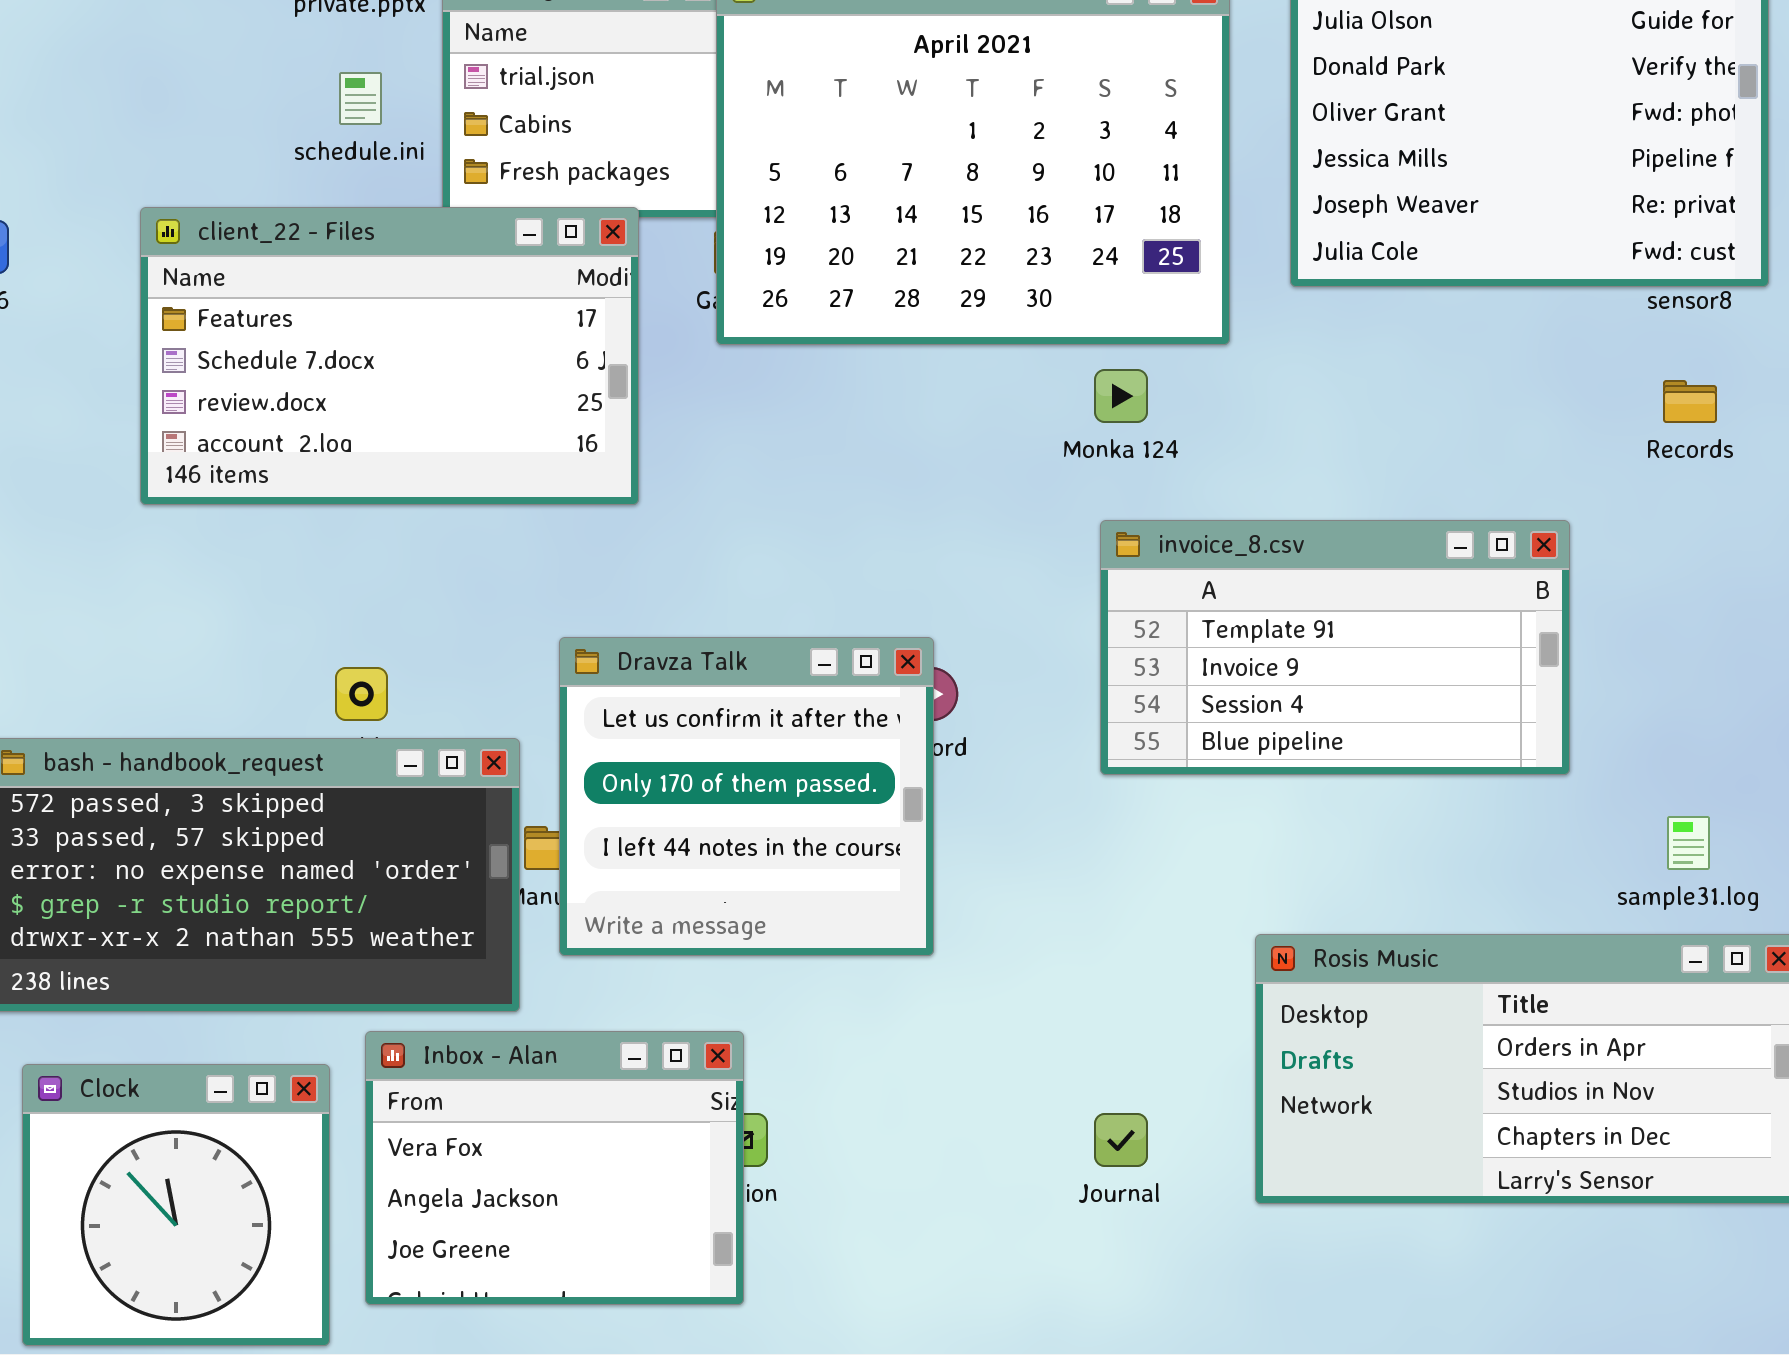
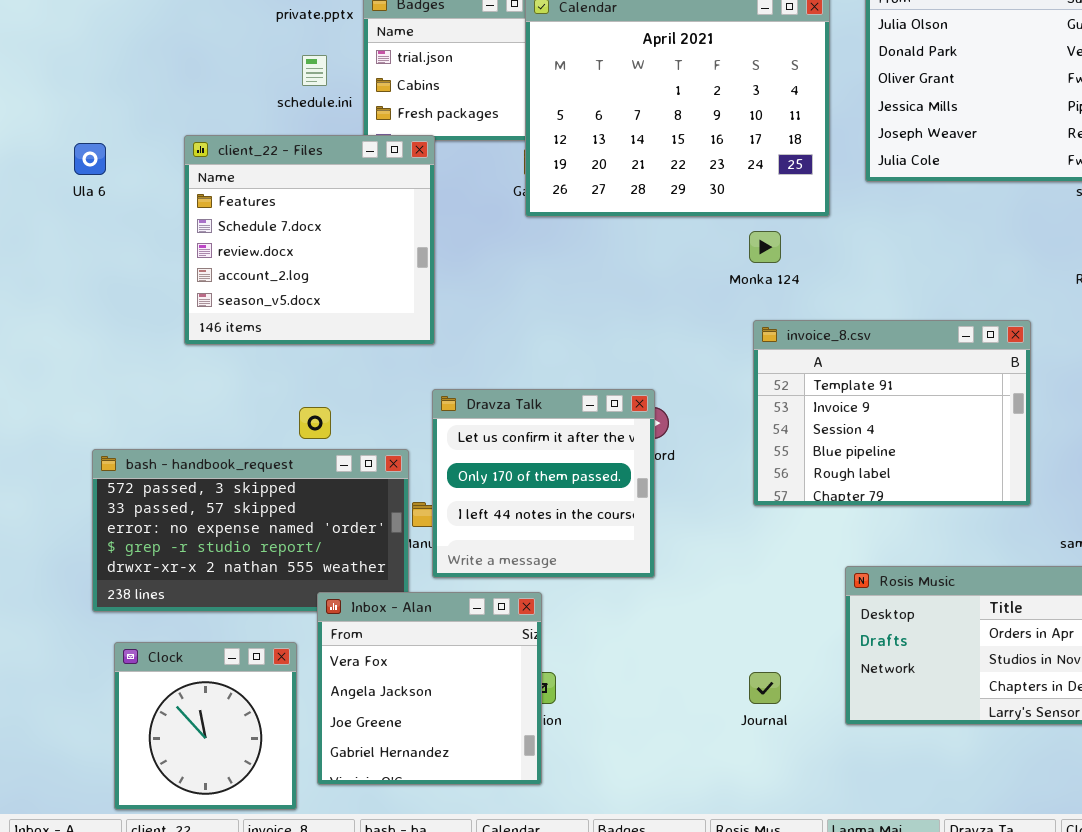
client_22 - Files: [140,207,639,505] -> [184,135,435,345], resized
invoice_8.csv: [1100,520,1570,775] -> [753,320,1031,506], resized
Inbox - Alan: [365,1031,744,1305] -> [317,592,542,785], resized

